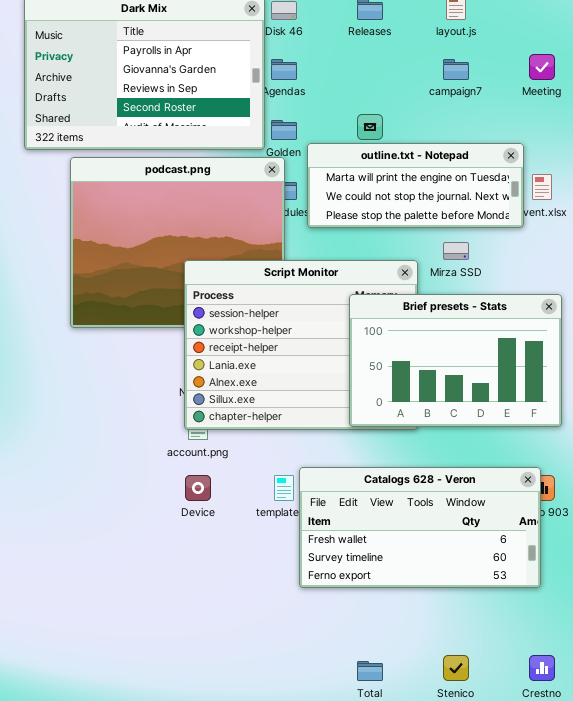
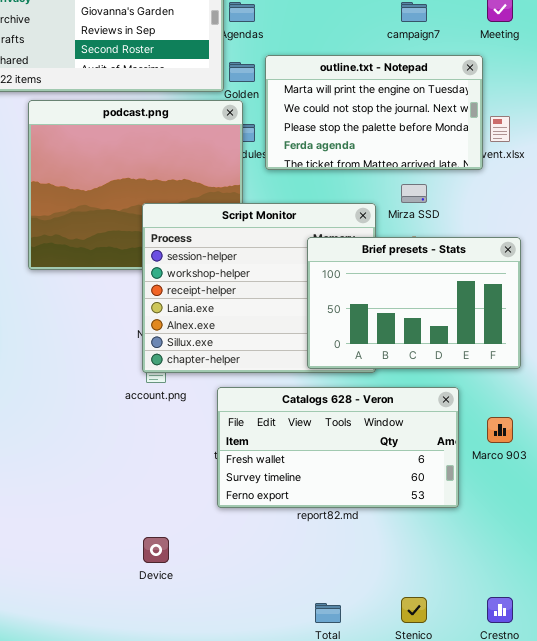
outline.txt - Notepad: [307,143,524,228] -> [265,55,483,170], resized
Catalogs 628 - Veron: [299,467,541,588] -> [217,387,459,508], moved
Device: [185,475,211,501] -> [143,537,169,563], moved

